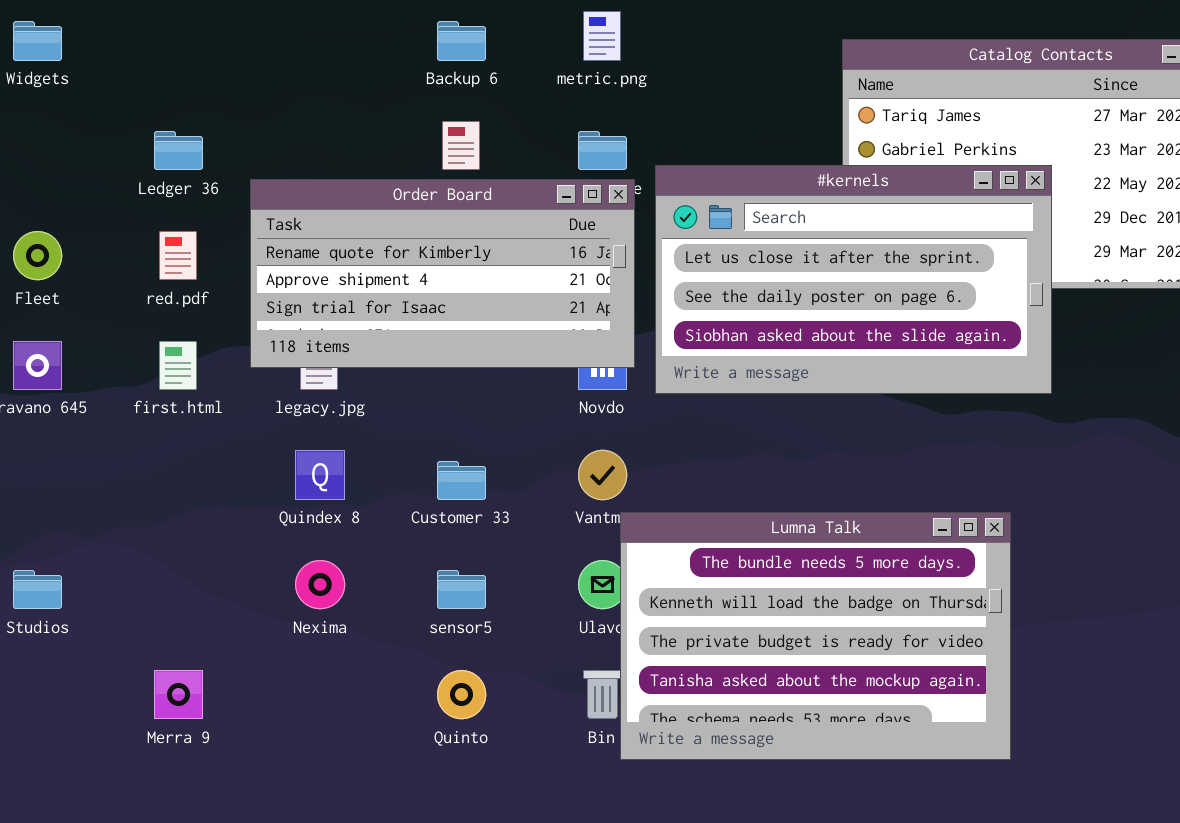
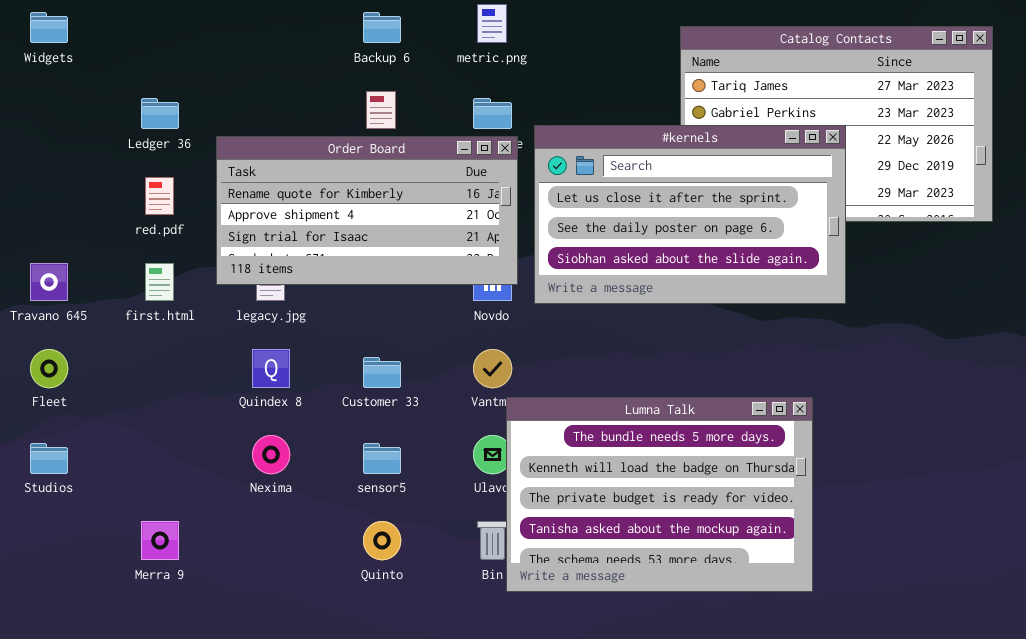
Fleet: [13,231,62,280] -> [30,349,68,388], moved

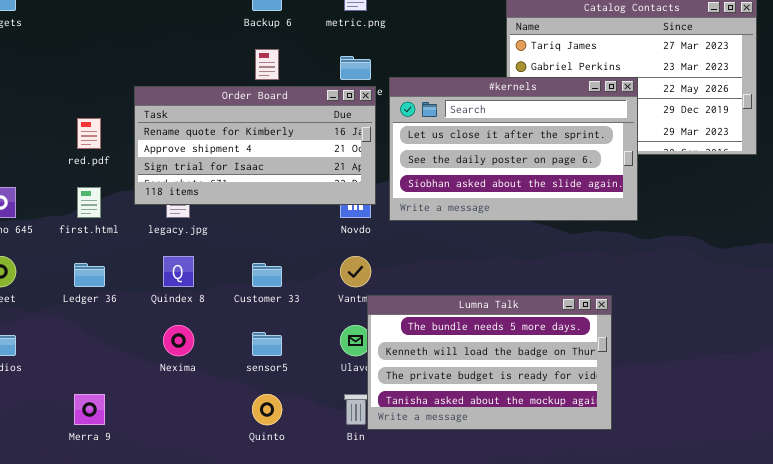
Ledger 36: [141,98,179,129] -> [74,263,105,287], moved
Lumna Talk: [506,397,813,592] -> [367,295,612,430], resized

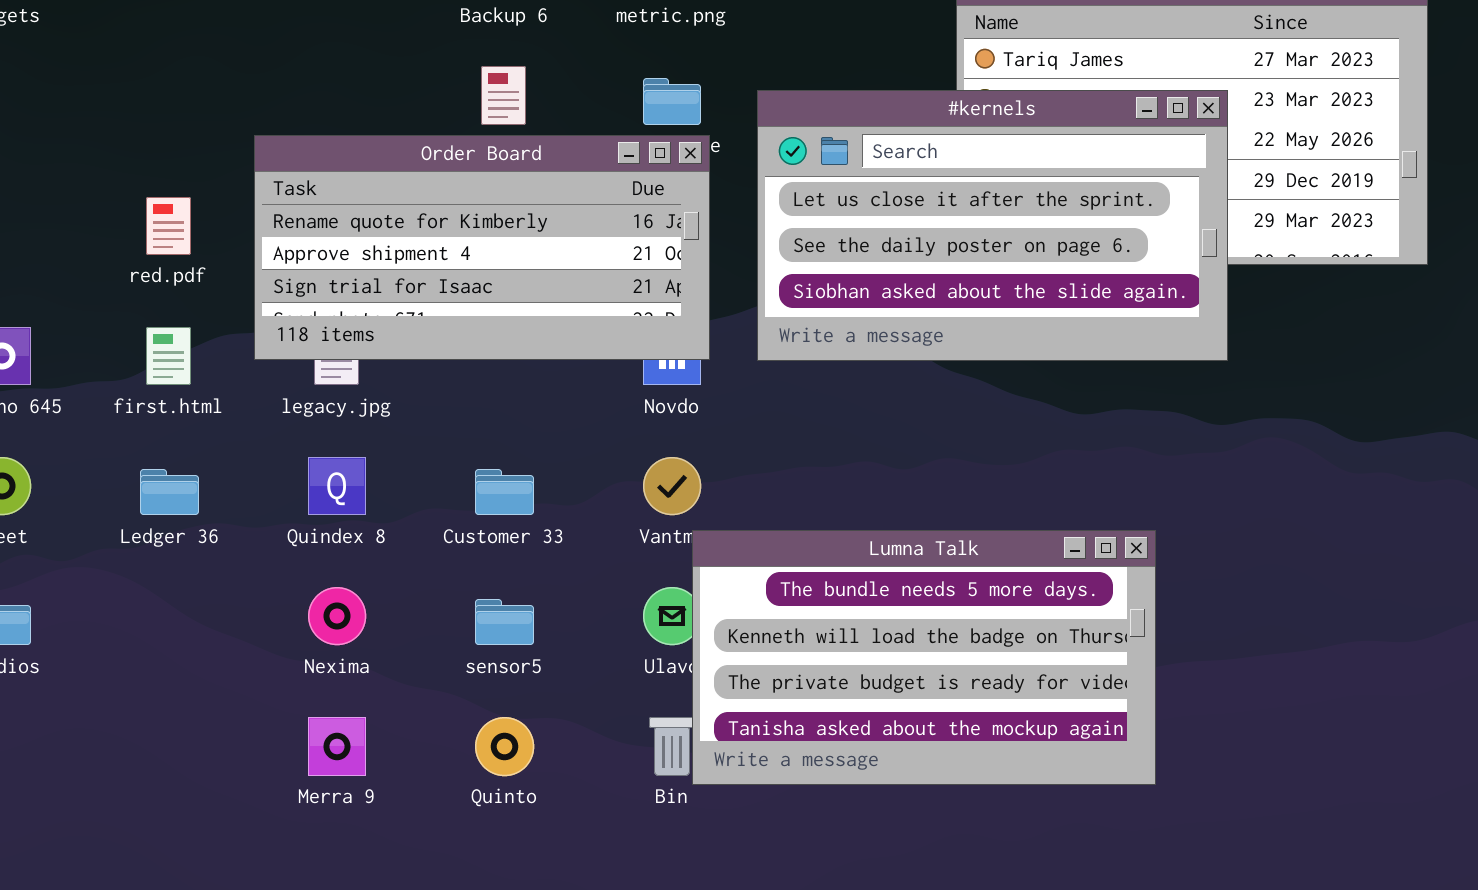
#kernels: [389,77,638,221] -> [757,90,1228,361], moved
Merra 9: [74,394,105,425] -> [308,717,366,776], moved

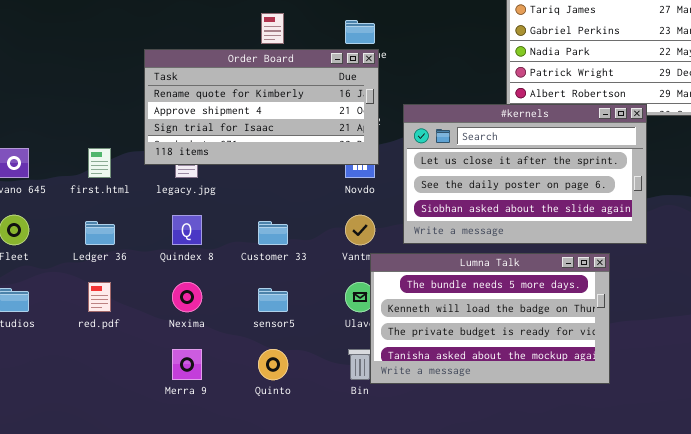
#kernels: [757,90,1228,361] -> [403,104,647,244], moved
red.pdf: [146,197,191,255] -> [88,282,111,312], moved

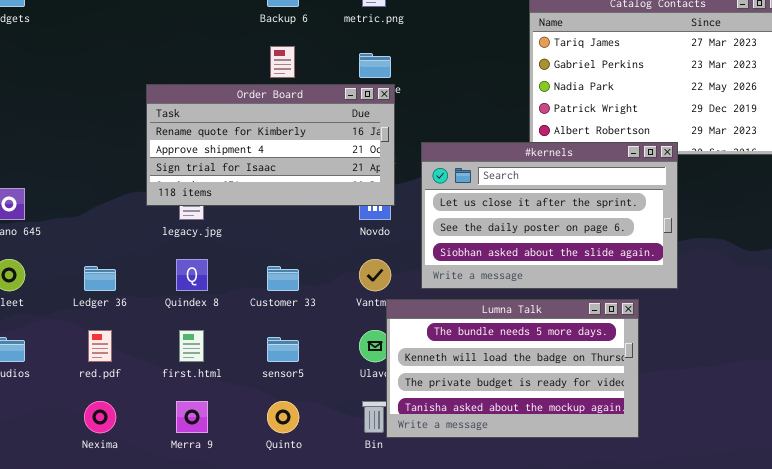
first.html: [88,148,111,178] -> [179,330,204,362], moved
Nexima: [172,282,202,312] -> [84,401,116,433], moved

